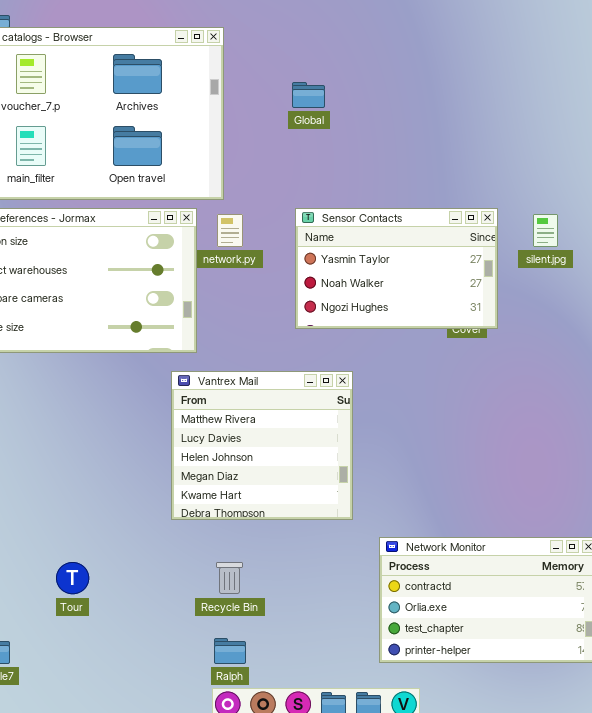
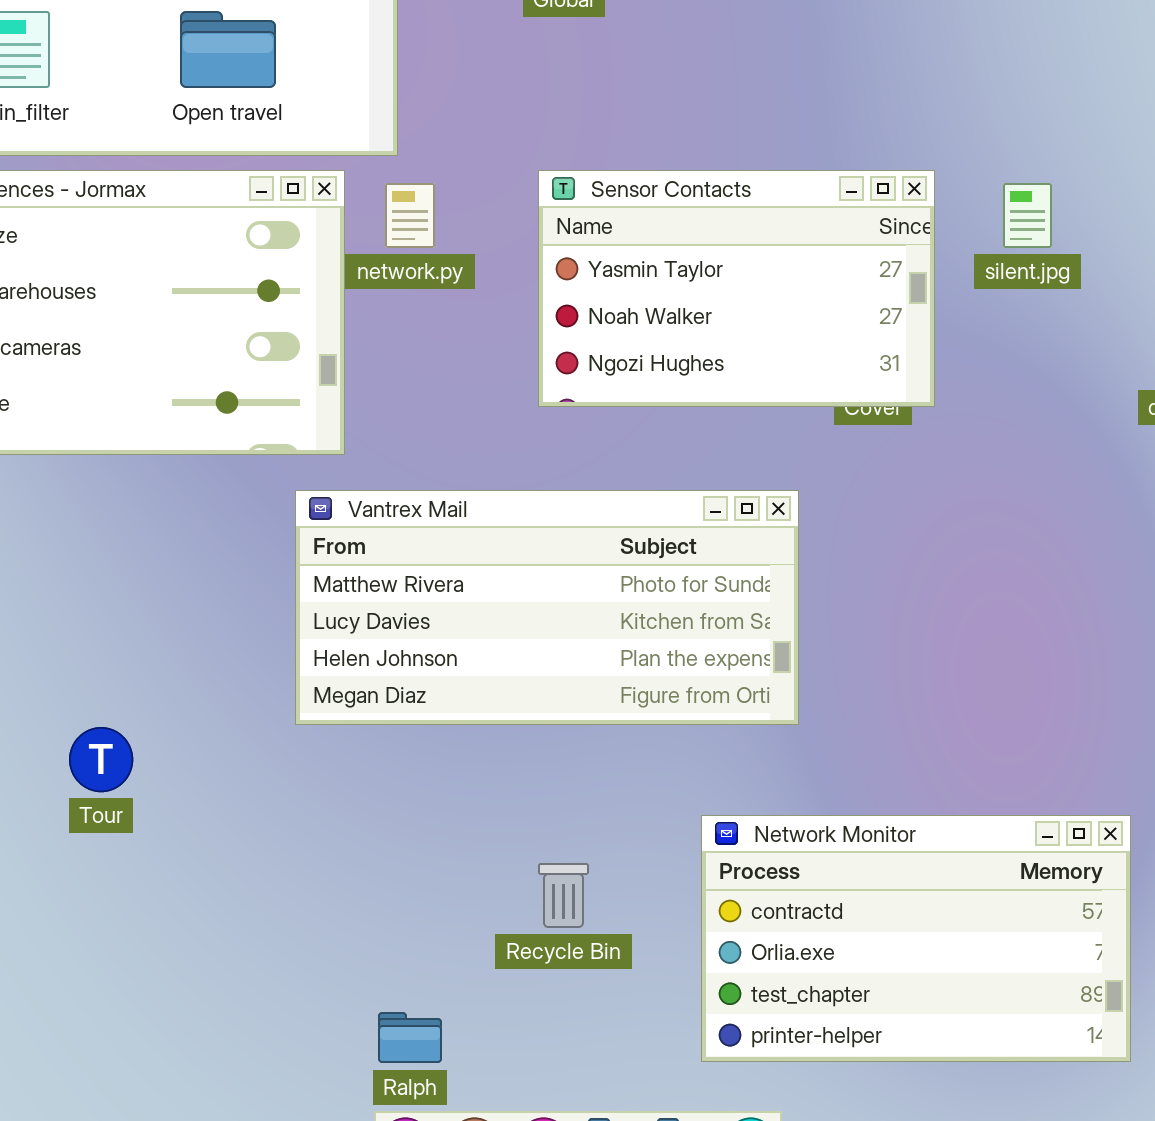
Vantrex Mail: [171,371,353,520] -> [295,490,799,725], resized
Tour: [56,562,89,594] -> [69,727,133,792], moved
Recycle Bin: [216,562,243,594] -> [538,863,589,928], moved

